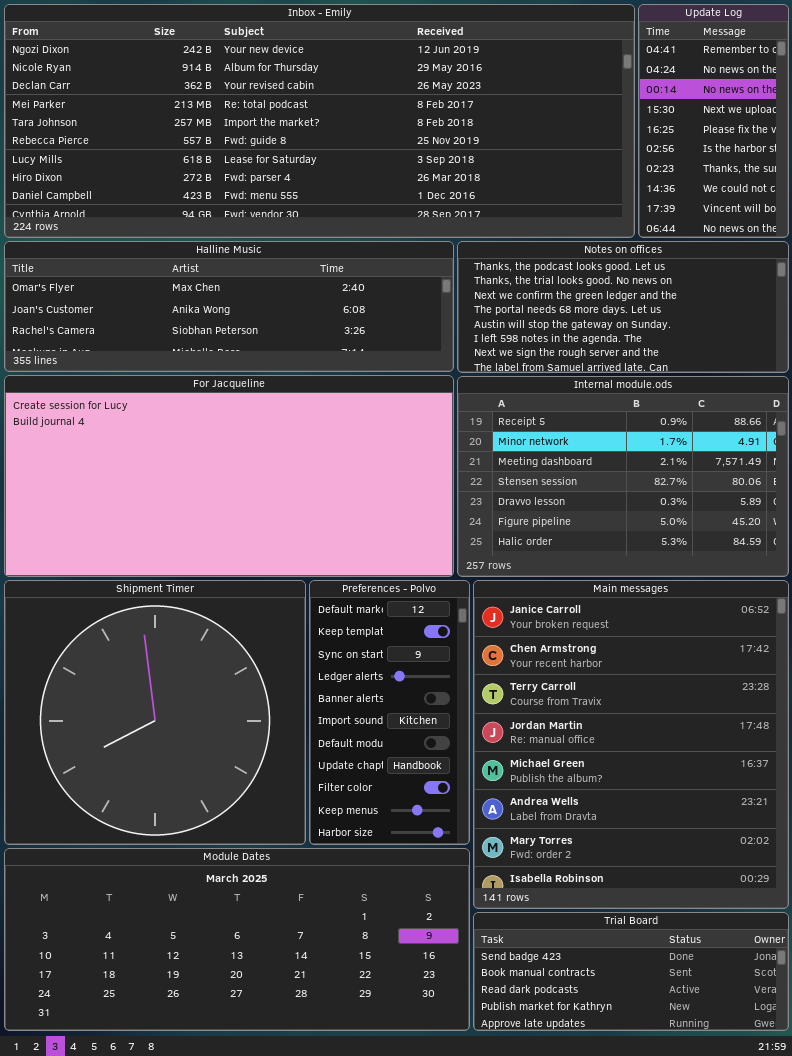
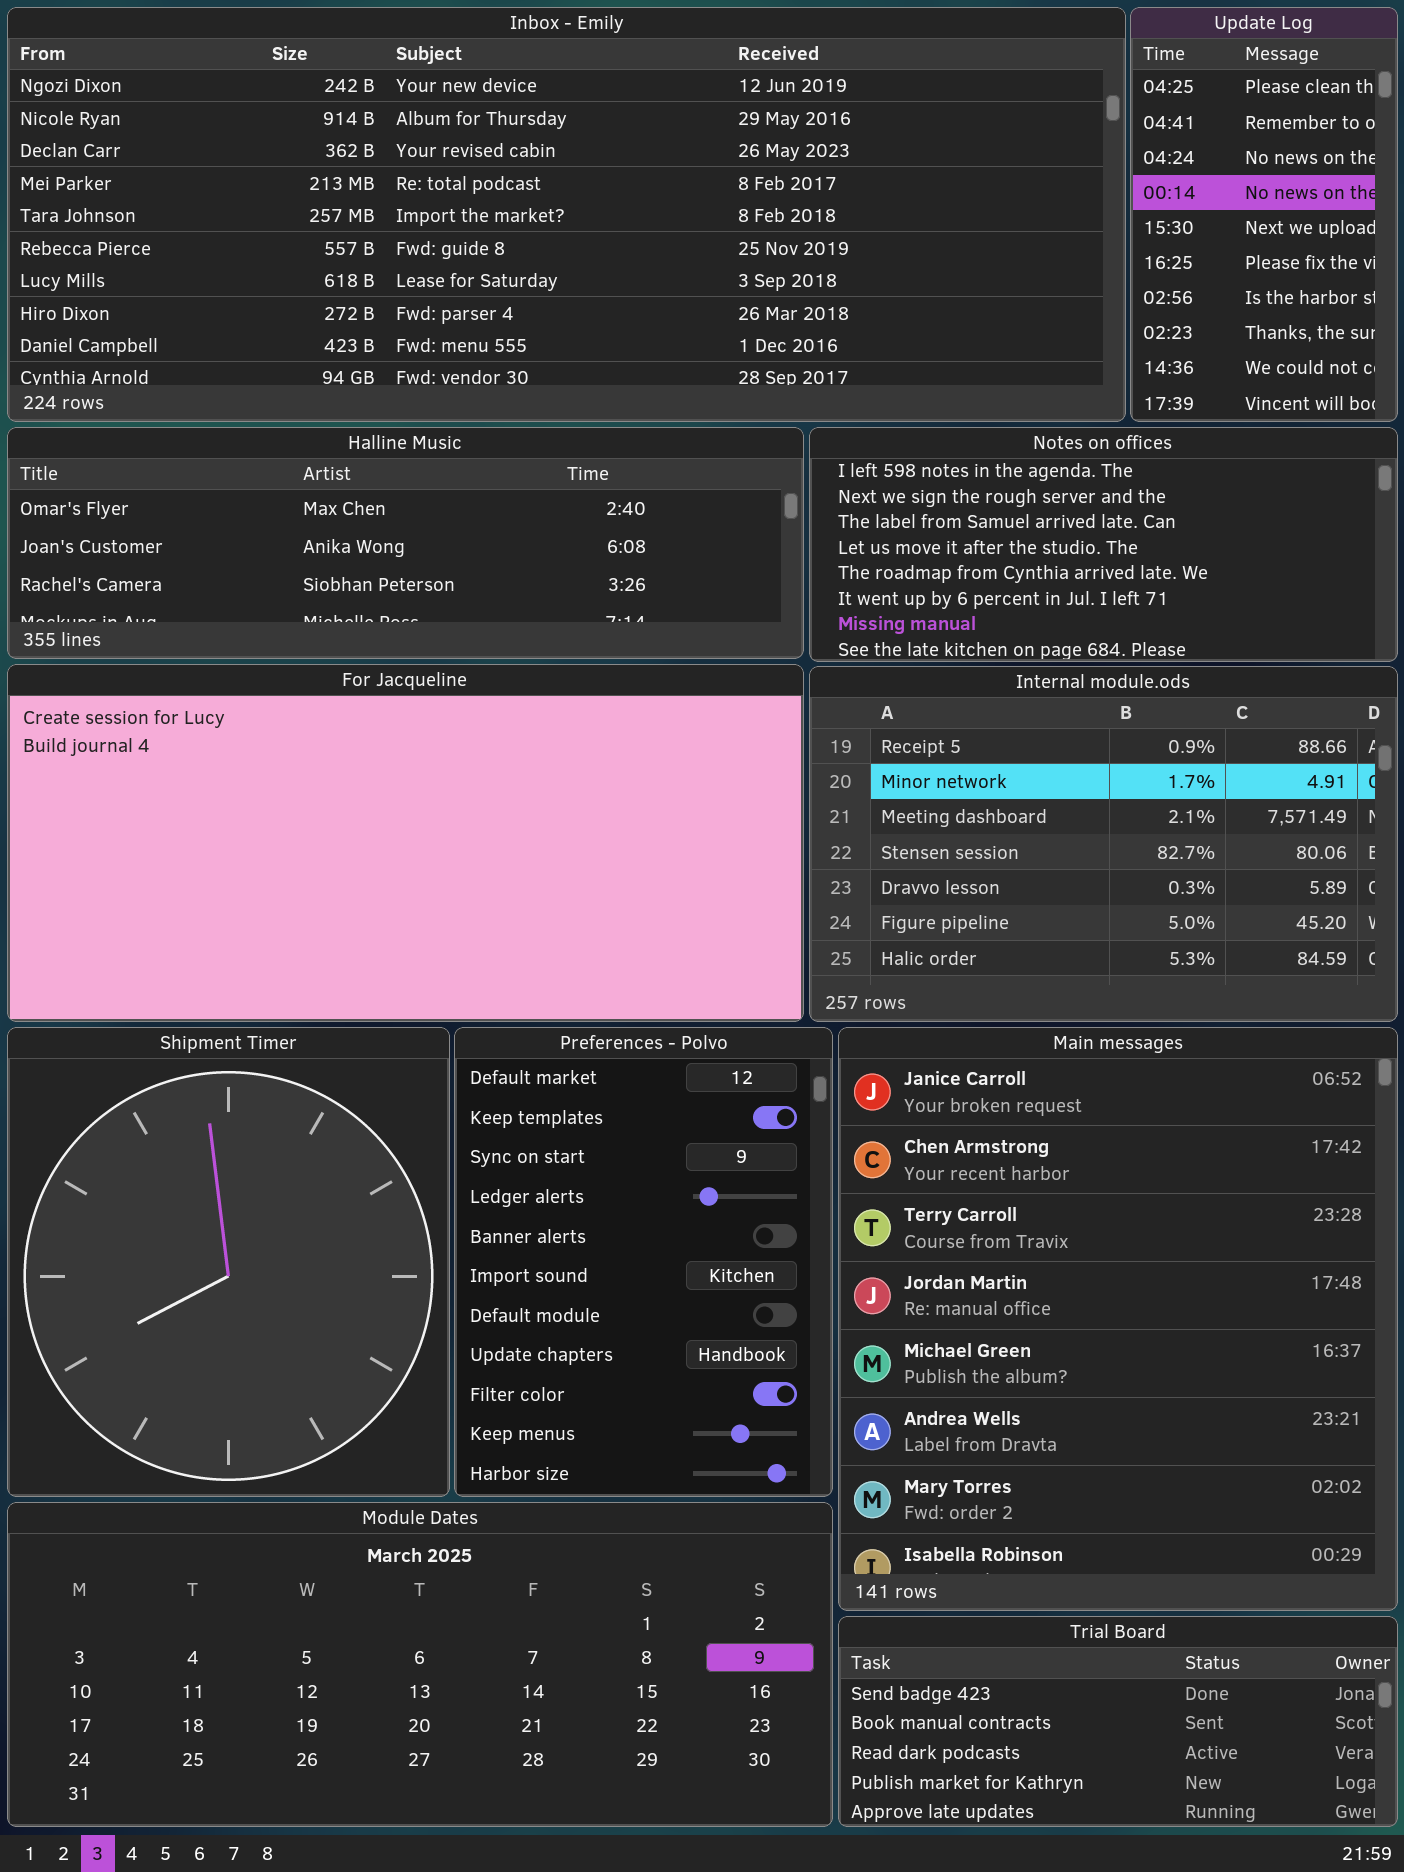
Update Log: [638,4,789,238] -> [1130,7,1398,422], scrolled up 1 row
Notes on offices: [457,241,789,373] -> [809,427,1398,662], scrolled down 5 rows
Shipment Timer: [4,580,306,845] -> [7,1027,450,1497], resized
Preferences - Polvo: [309,580,470,845] -> [454,1027,833,1497], resized

